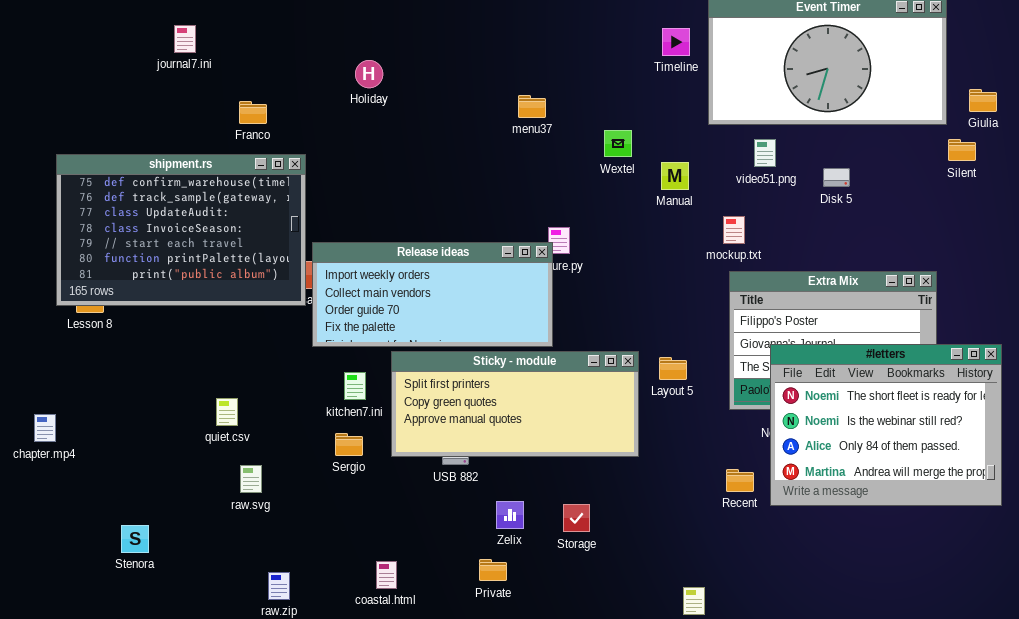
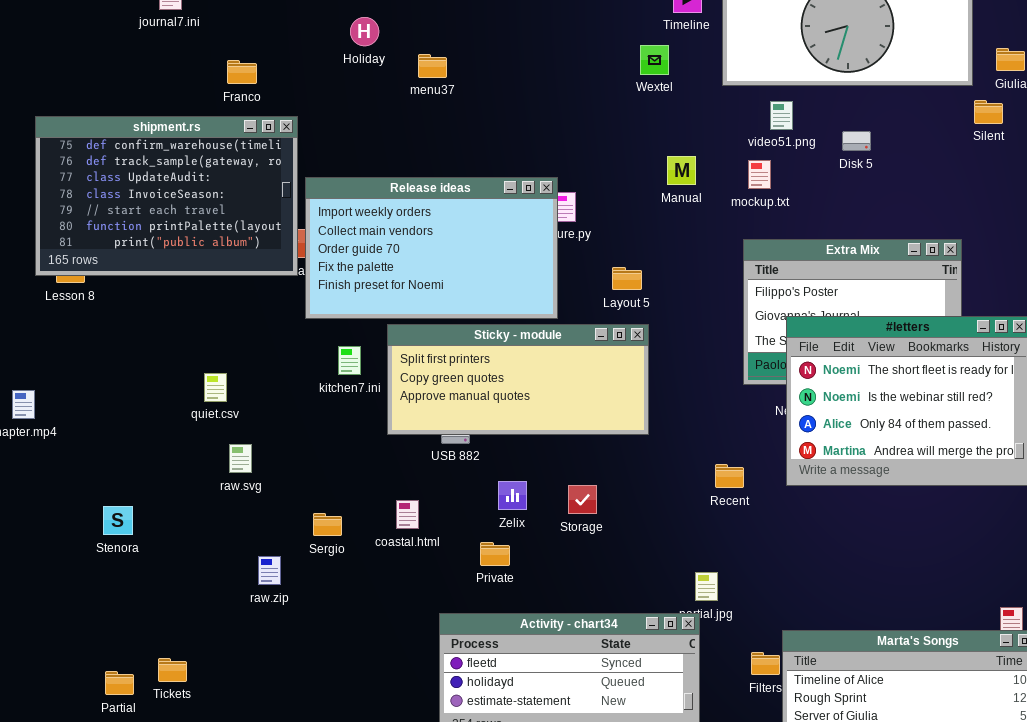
menu37: [518,95,546,118] -> [418,54,447,78], moved
Wextel: [604,130,632,157] -> [640,45,669,75], moved
Manual: [661,162,689,190] -> [667,156,696,185], moved
mockup.txt: [723,216,745,244] -> [748,160,771,189], moved
Release ideas: [312,242,553,347] -> [305,177,558,319], resized
Layout 5: [659,357,687,380] -> [612,267,642,290], moved
Sergio: [335,433,363,456] -> [313,513,342,536], moved
Recent: [726,469,754,492] -> [715,464,744,488], moved
coastal.html: [376,561,397,589] -> [396,500,419,529], moved

